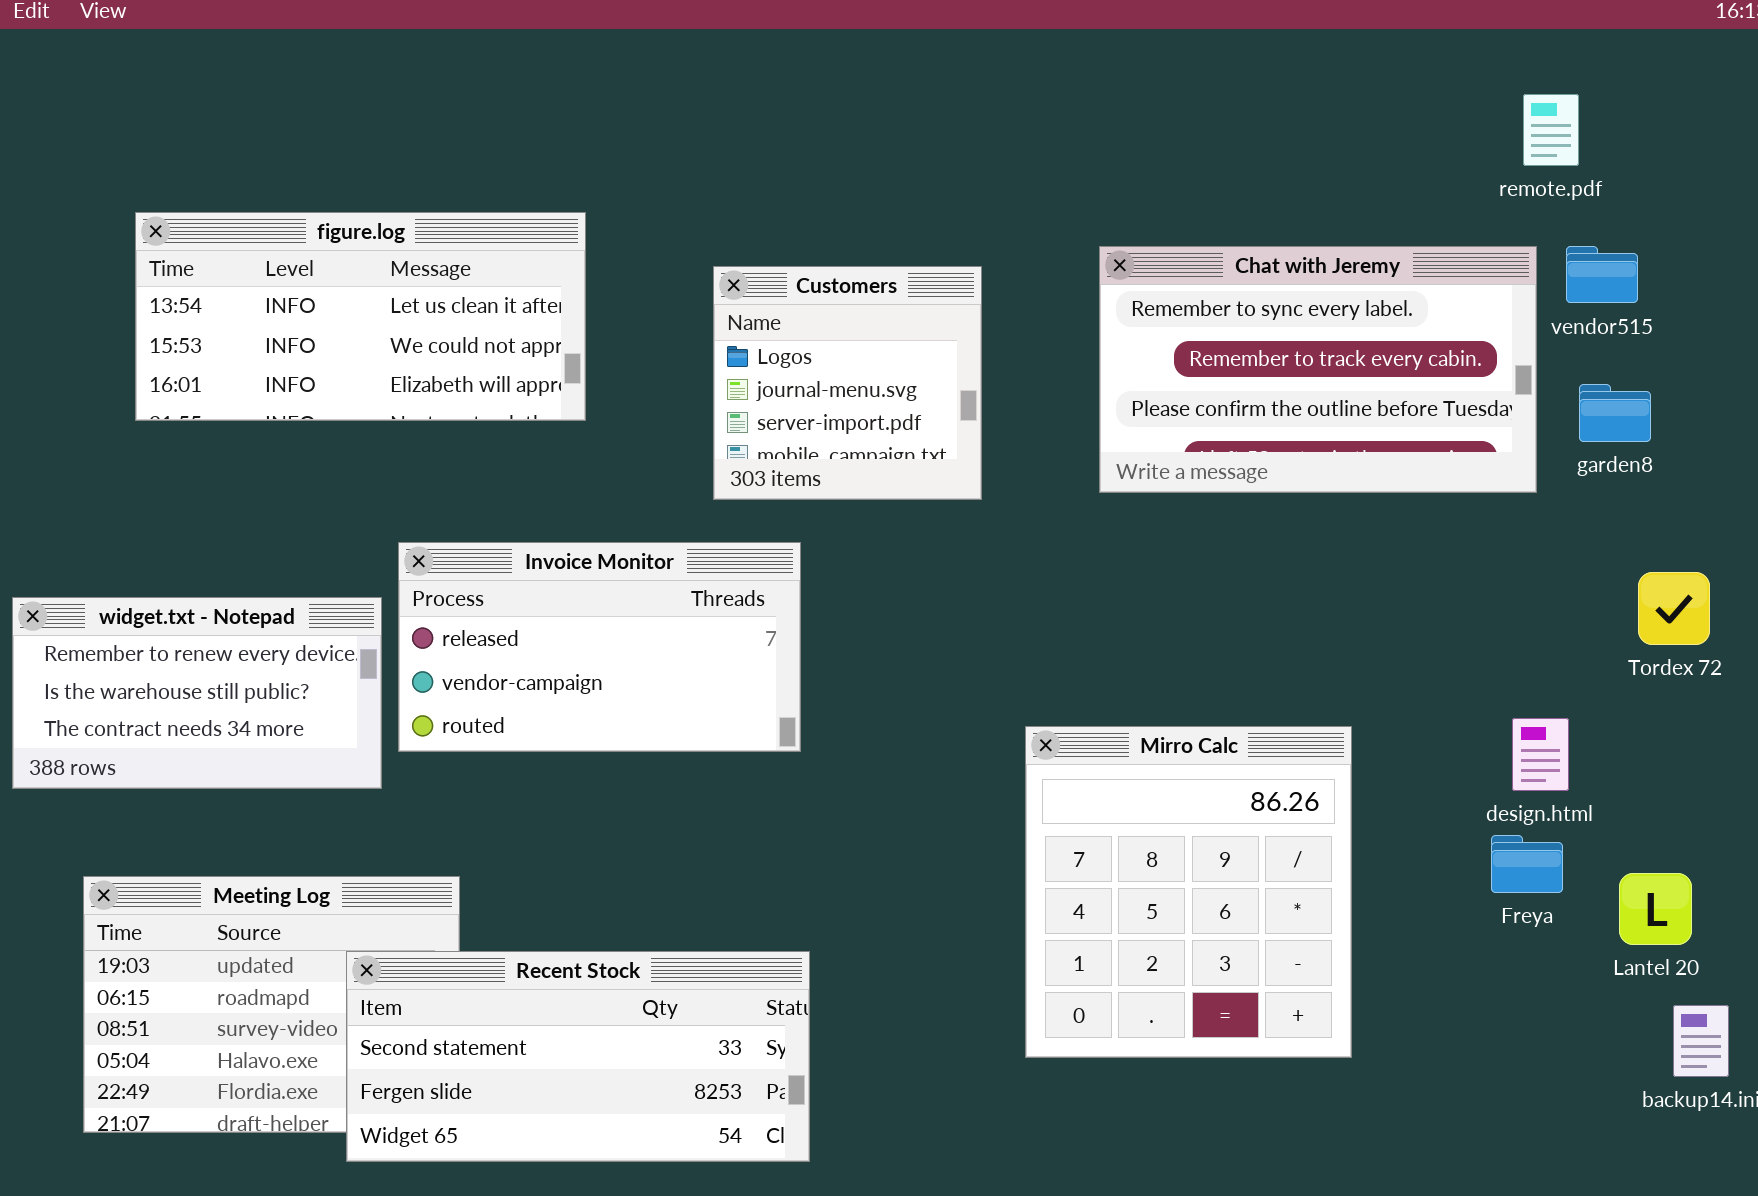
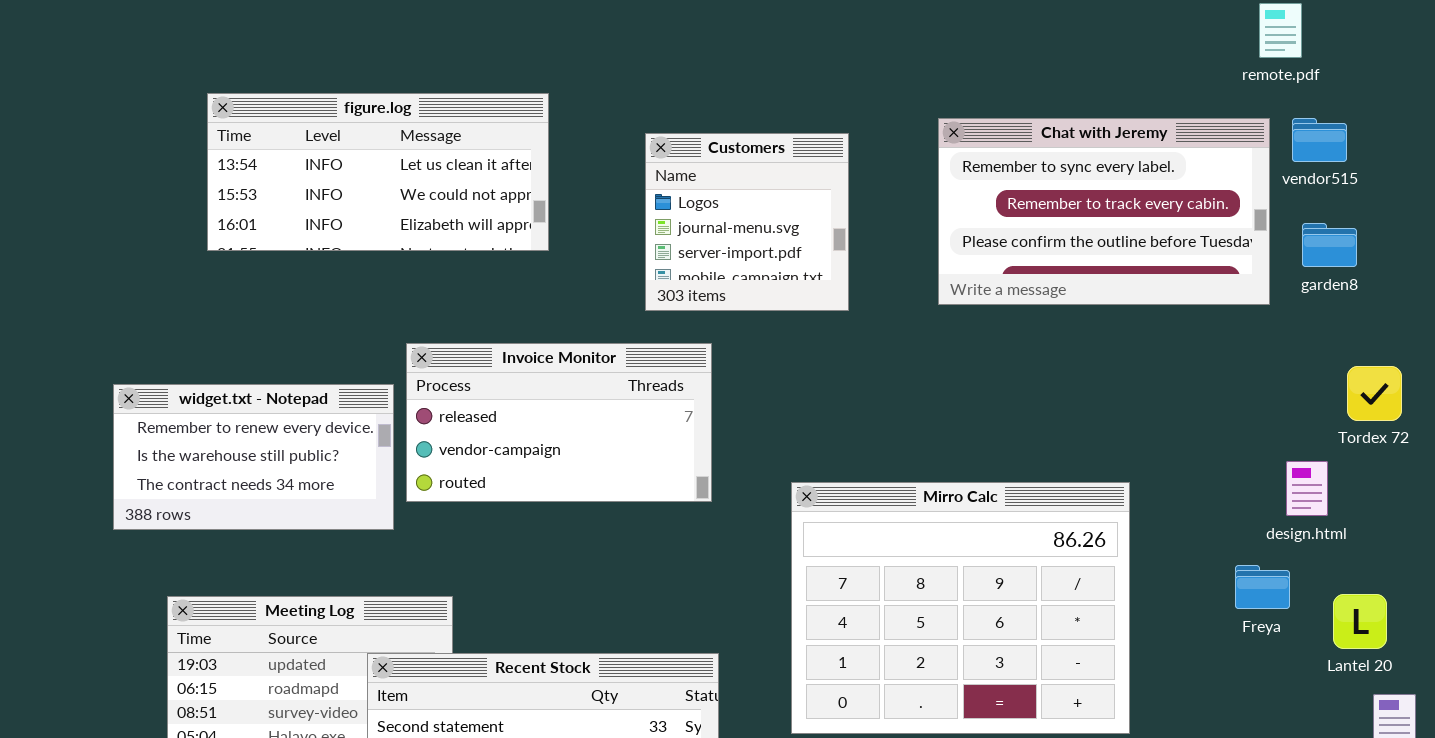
design.html: [1512,718,1569,791] -> [1286,461,1328,516], moved
Mirro Calc: [1025,726,1352,1058] -> [791,482,1130,734], resized

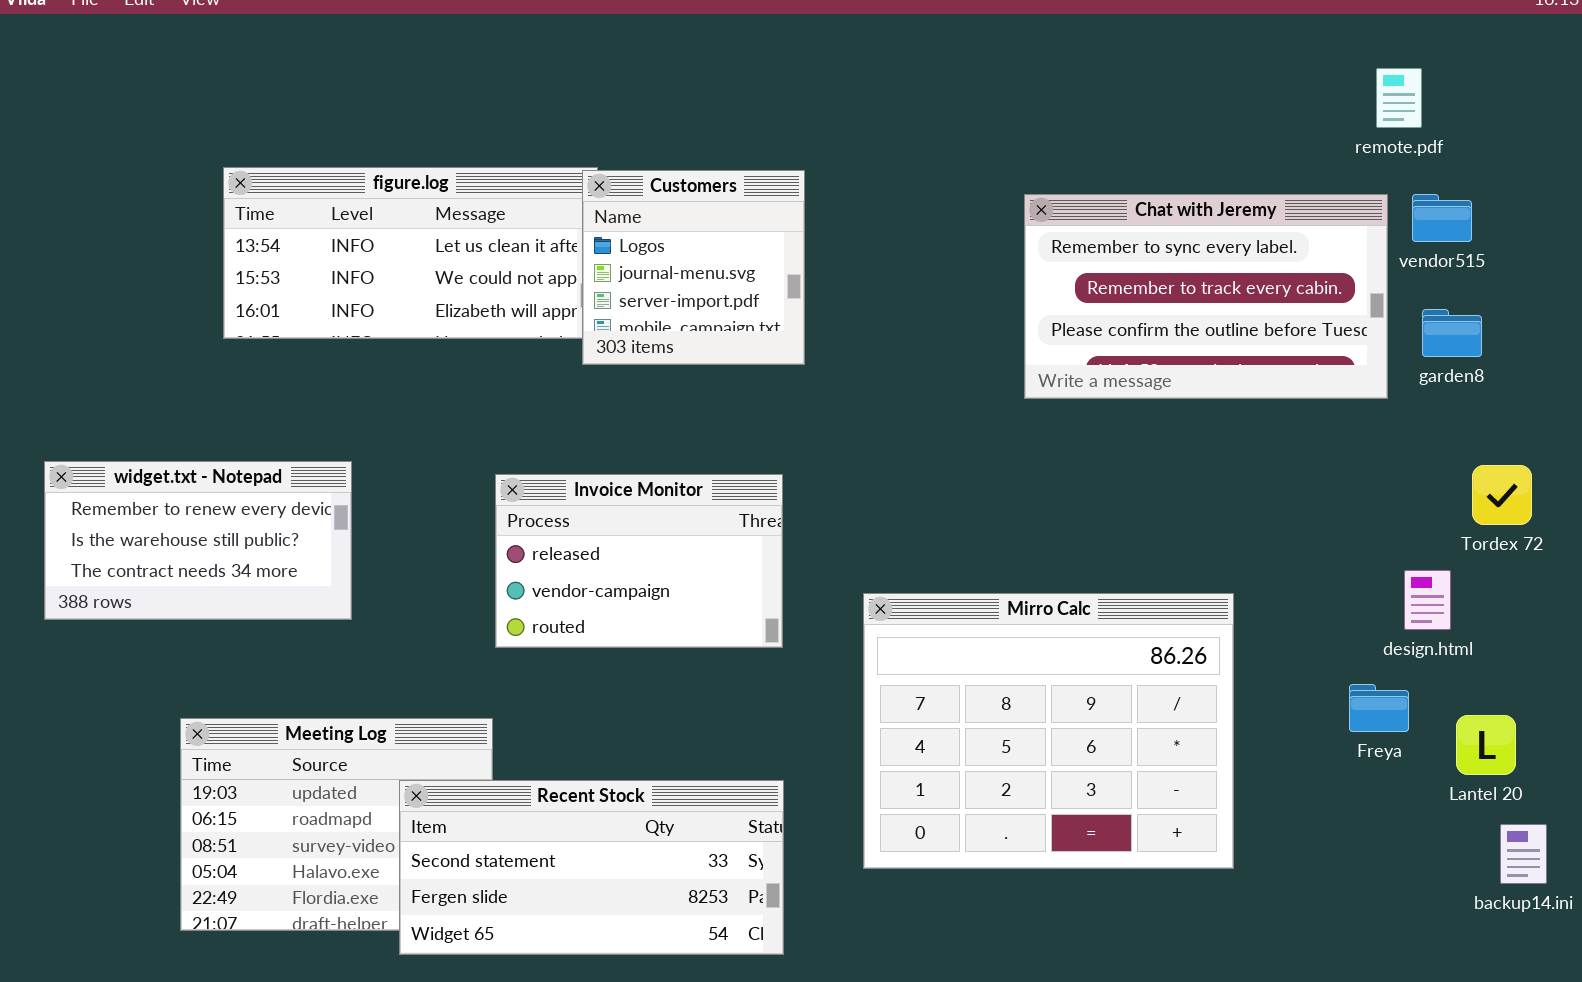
Customers: [645,133,849,311] -> [582,170,805,365], moved
Invoice Monitor: [406,343,712,502] -> [495,474,783,648], moved, resized
widget.txt - Notepad: [113,384,394,530] -> [44,461,352,620], moved

